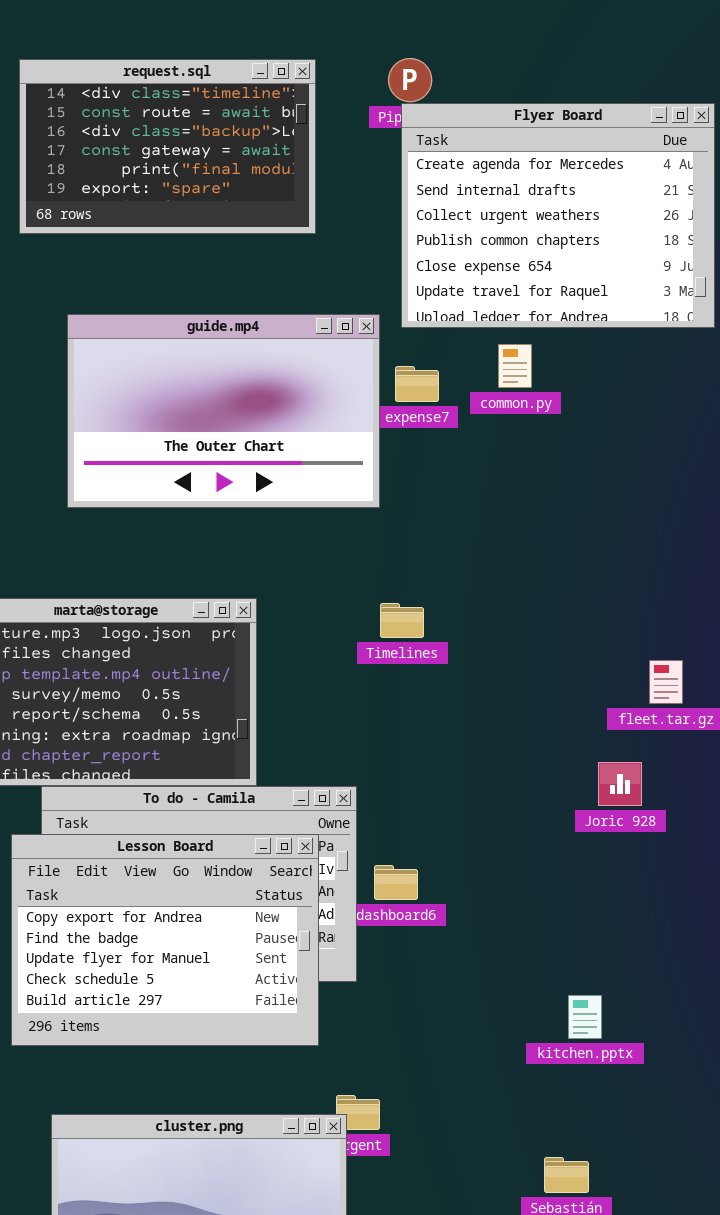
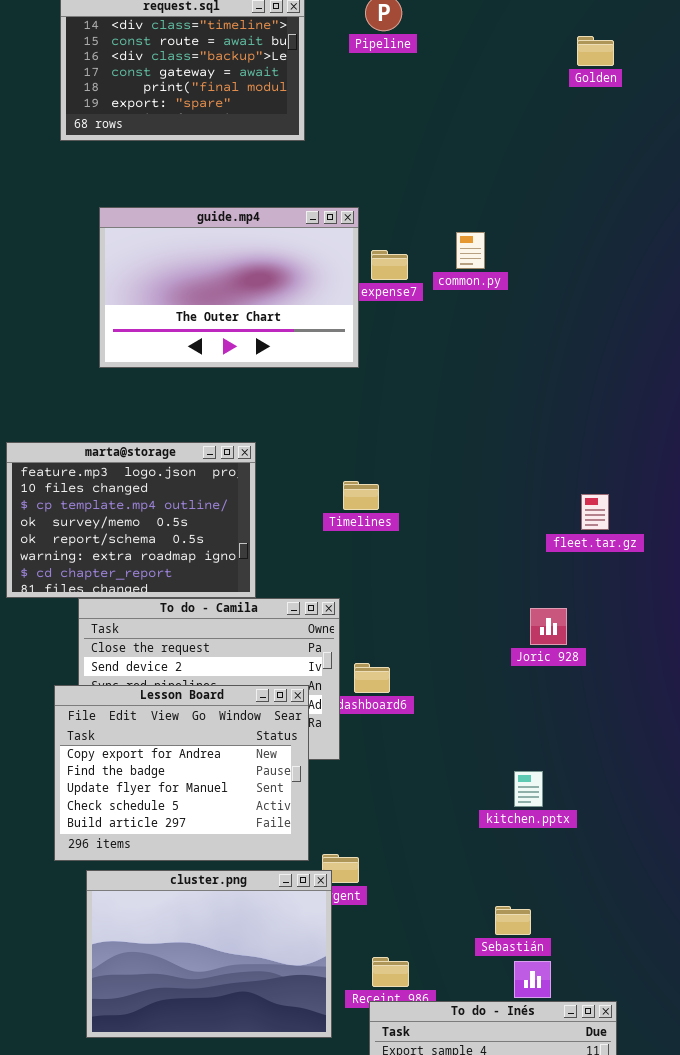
Flyer Board: [401,103,715,328] -> none, closed
Timelines: [380,603,424,638] -> [343,481,379,510], moved
Joric 928: [598,762,642,806] -> [530,608,567,645], moved
Lesson Board: [11,834,319,1046] -> [54,685,309,861], moved

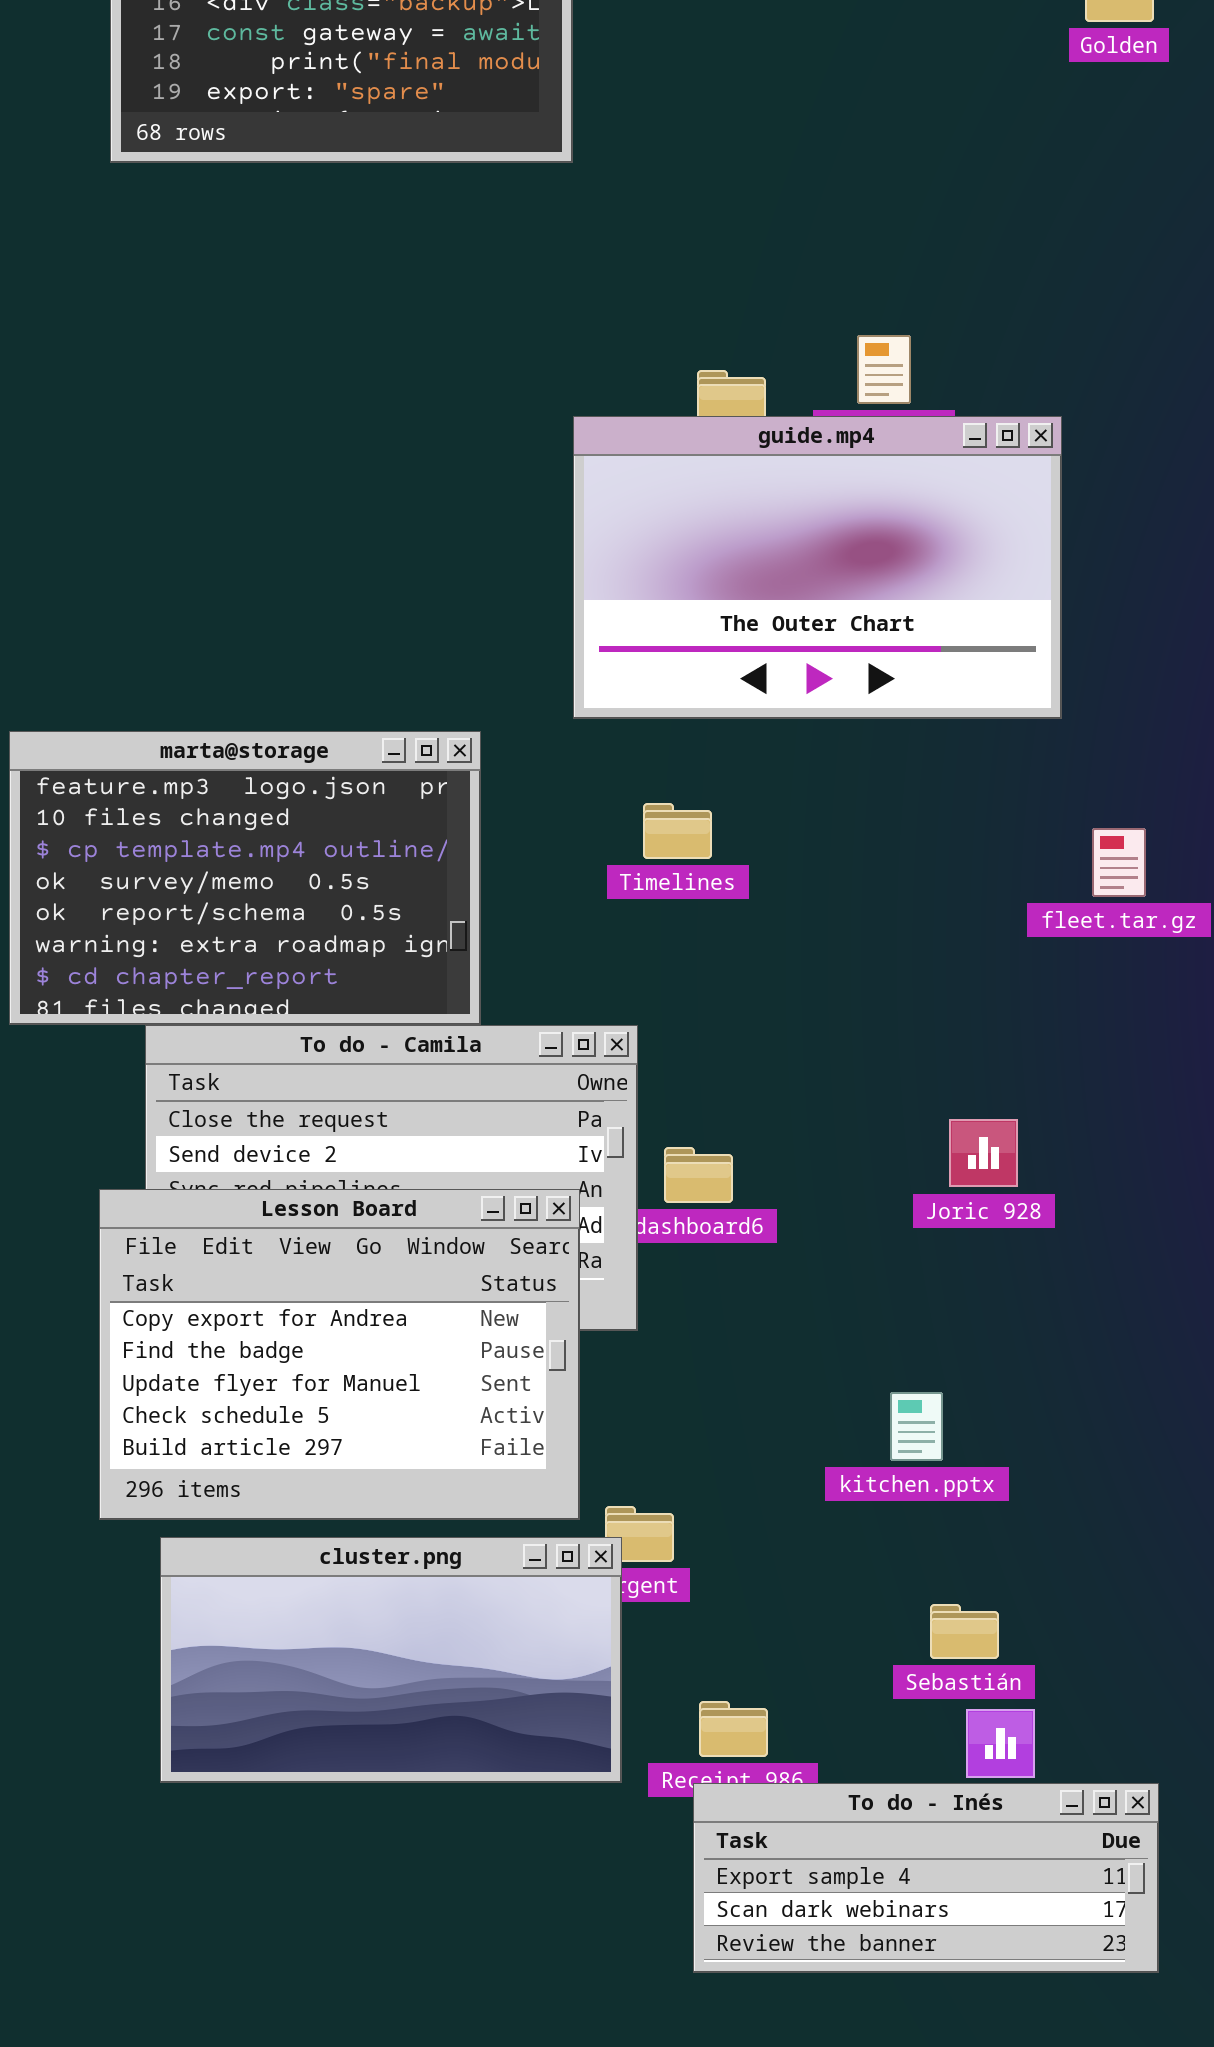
guide.mp4: [99,207,359,368] -> [573,416,1062,719], moved
Joric 928: [530,608,567,645] -> [949,1119,1018,1187], moved
kitchen.pptx: [514,771,543,807] -> [890,1392,943,1461], moved
cluster.png: [86,870,332,1038] -> [160,1537,622,1783], resized

